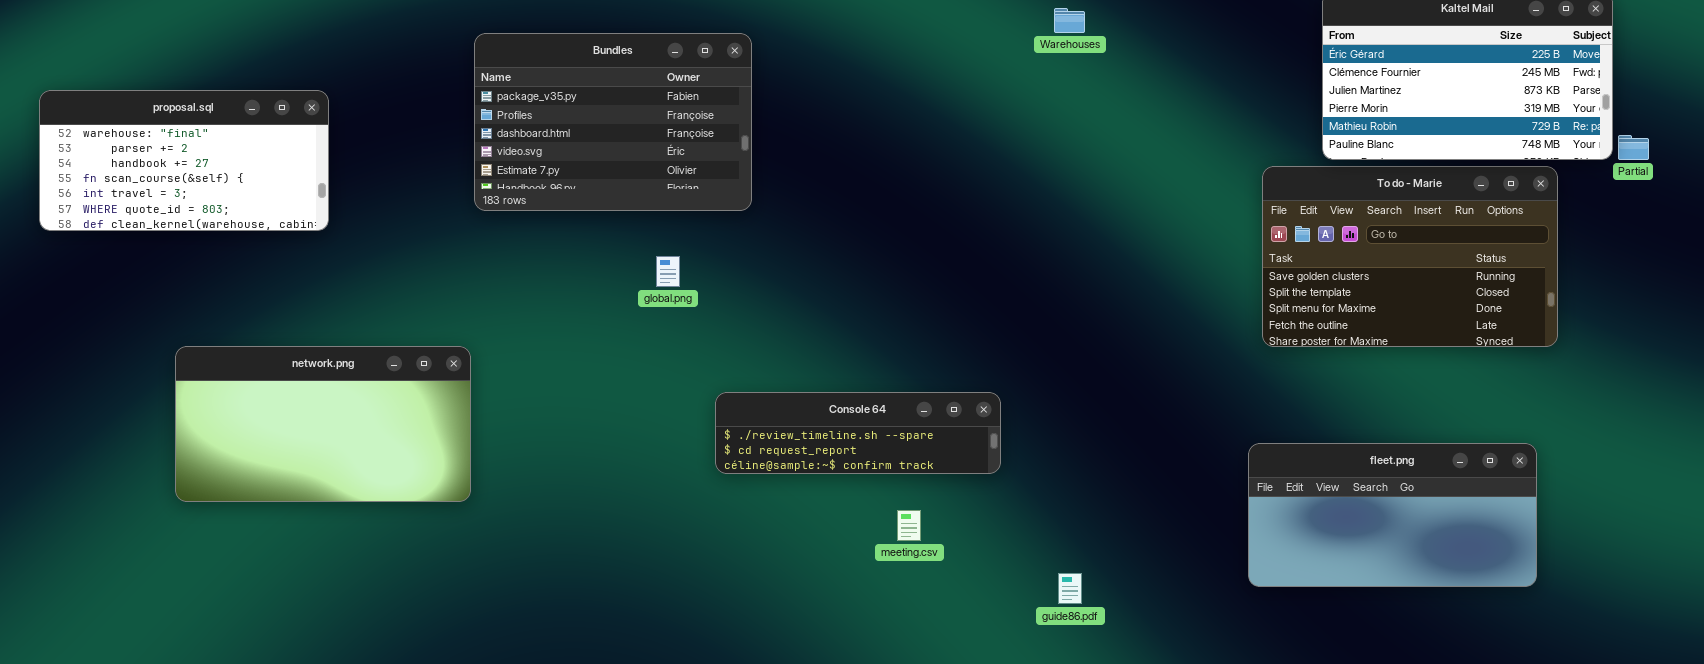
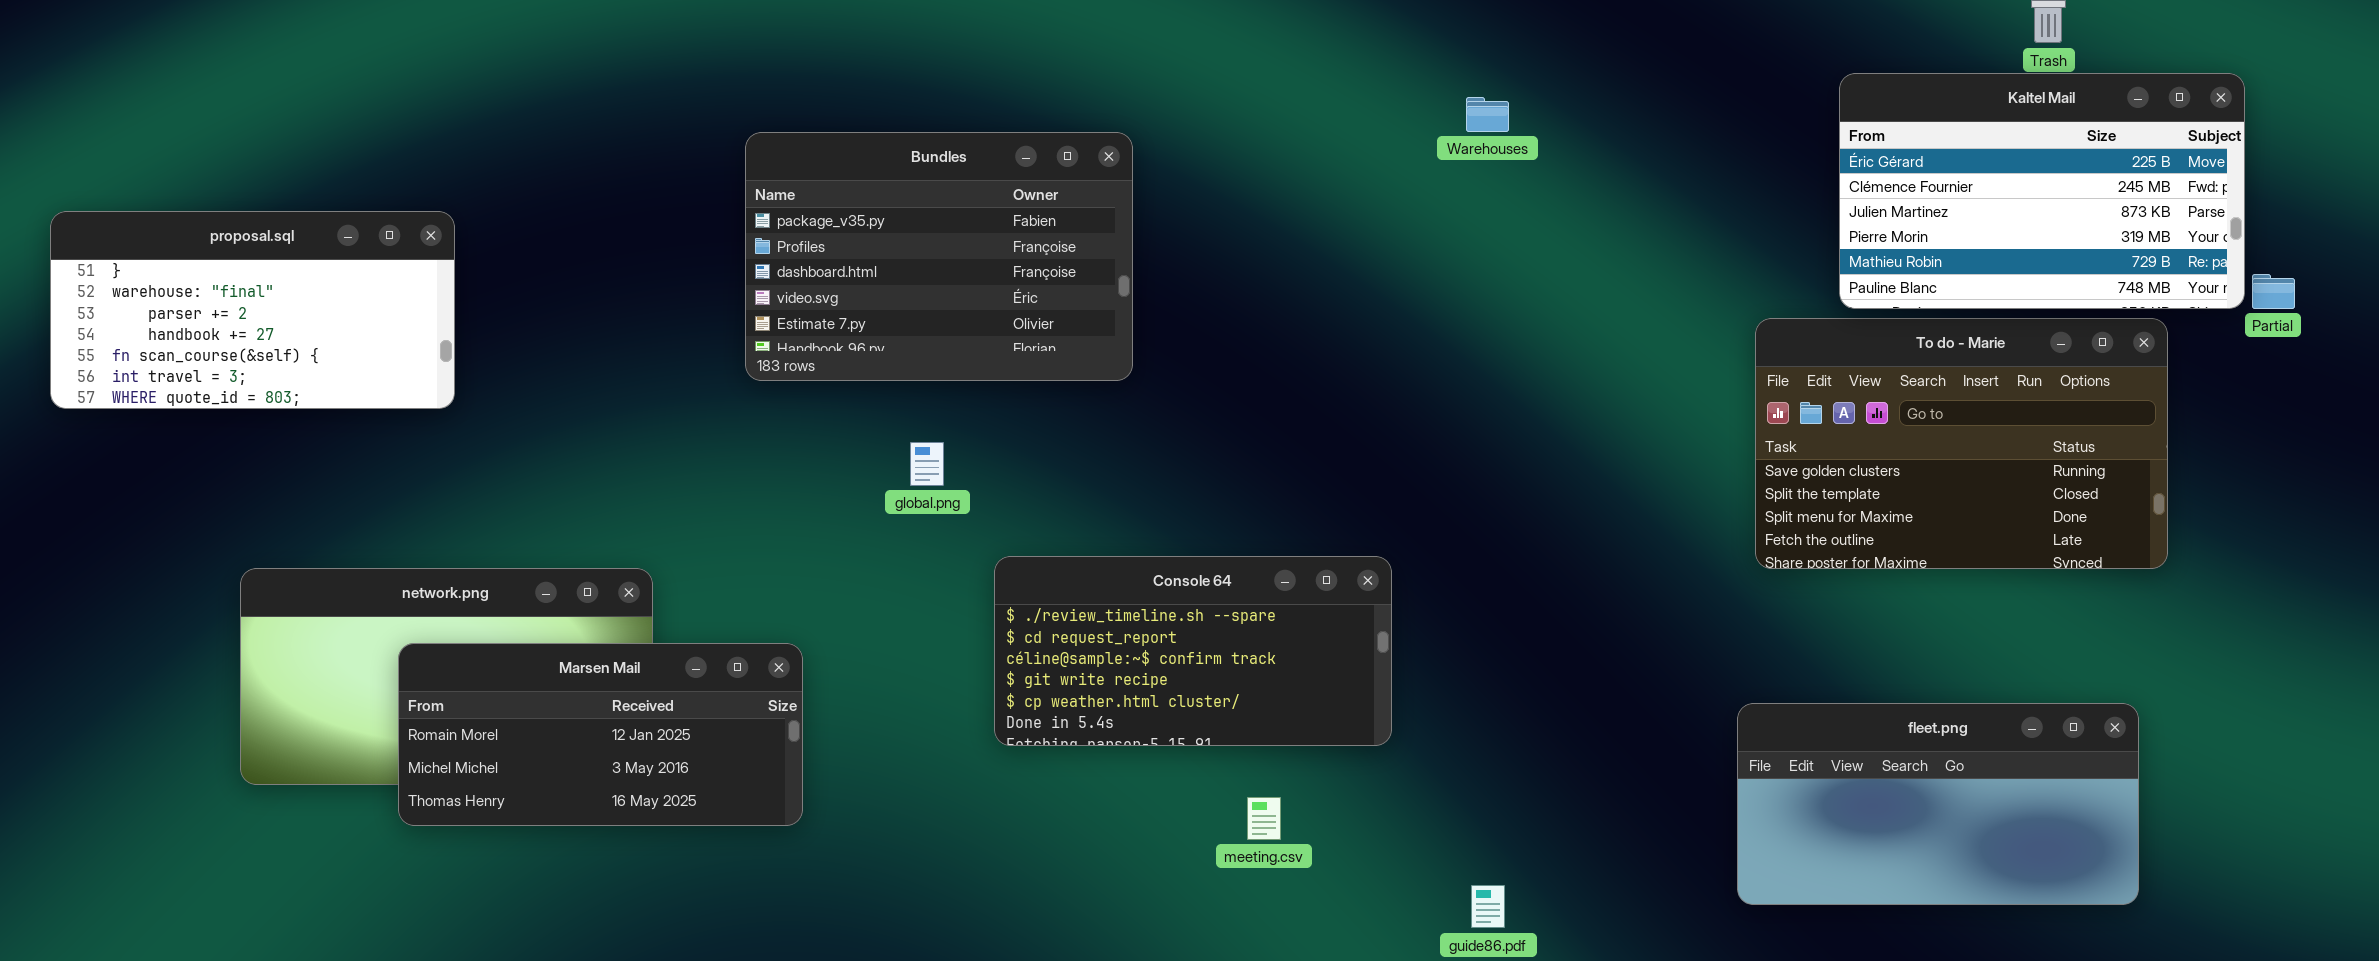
Bundles: [474,33,752,211] -> [745,132,1133,381], moved
proposal.sql: [39,90,329,231] -> [50,211,455,409], scrolled up 1 row
Console 64: [715,392,1001,474] -> [994,556,1392,746], resized
Marsen Mail: none -> [398,643,803,826], opened

